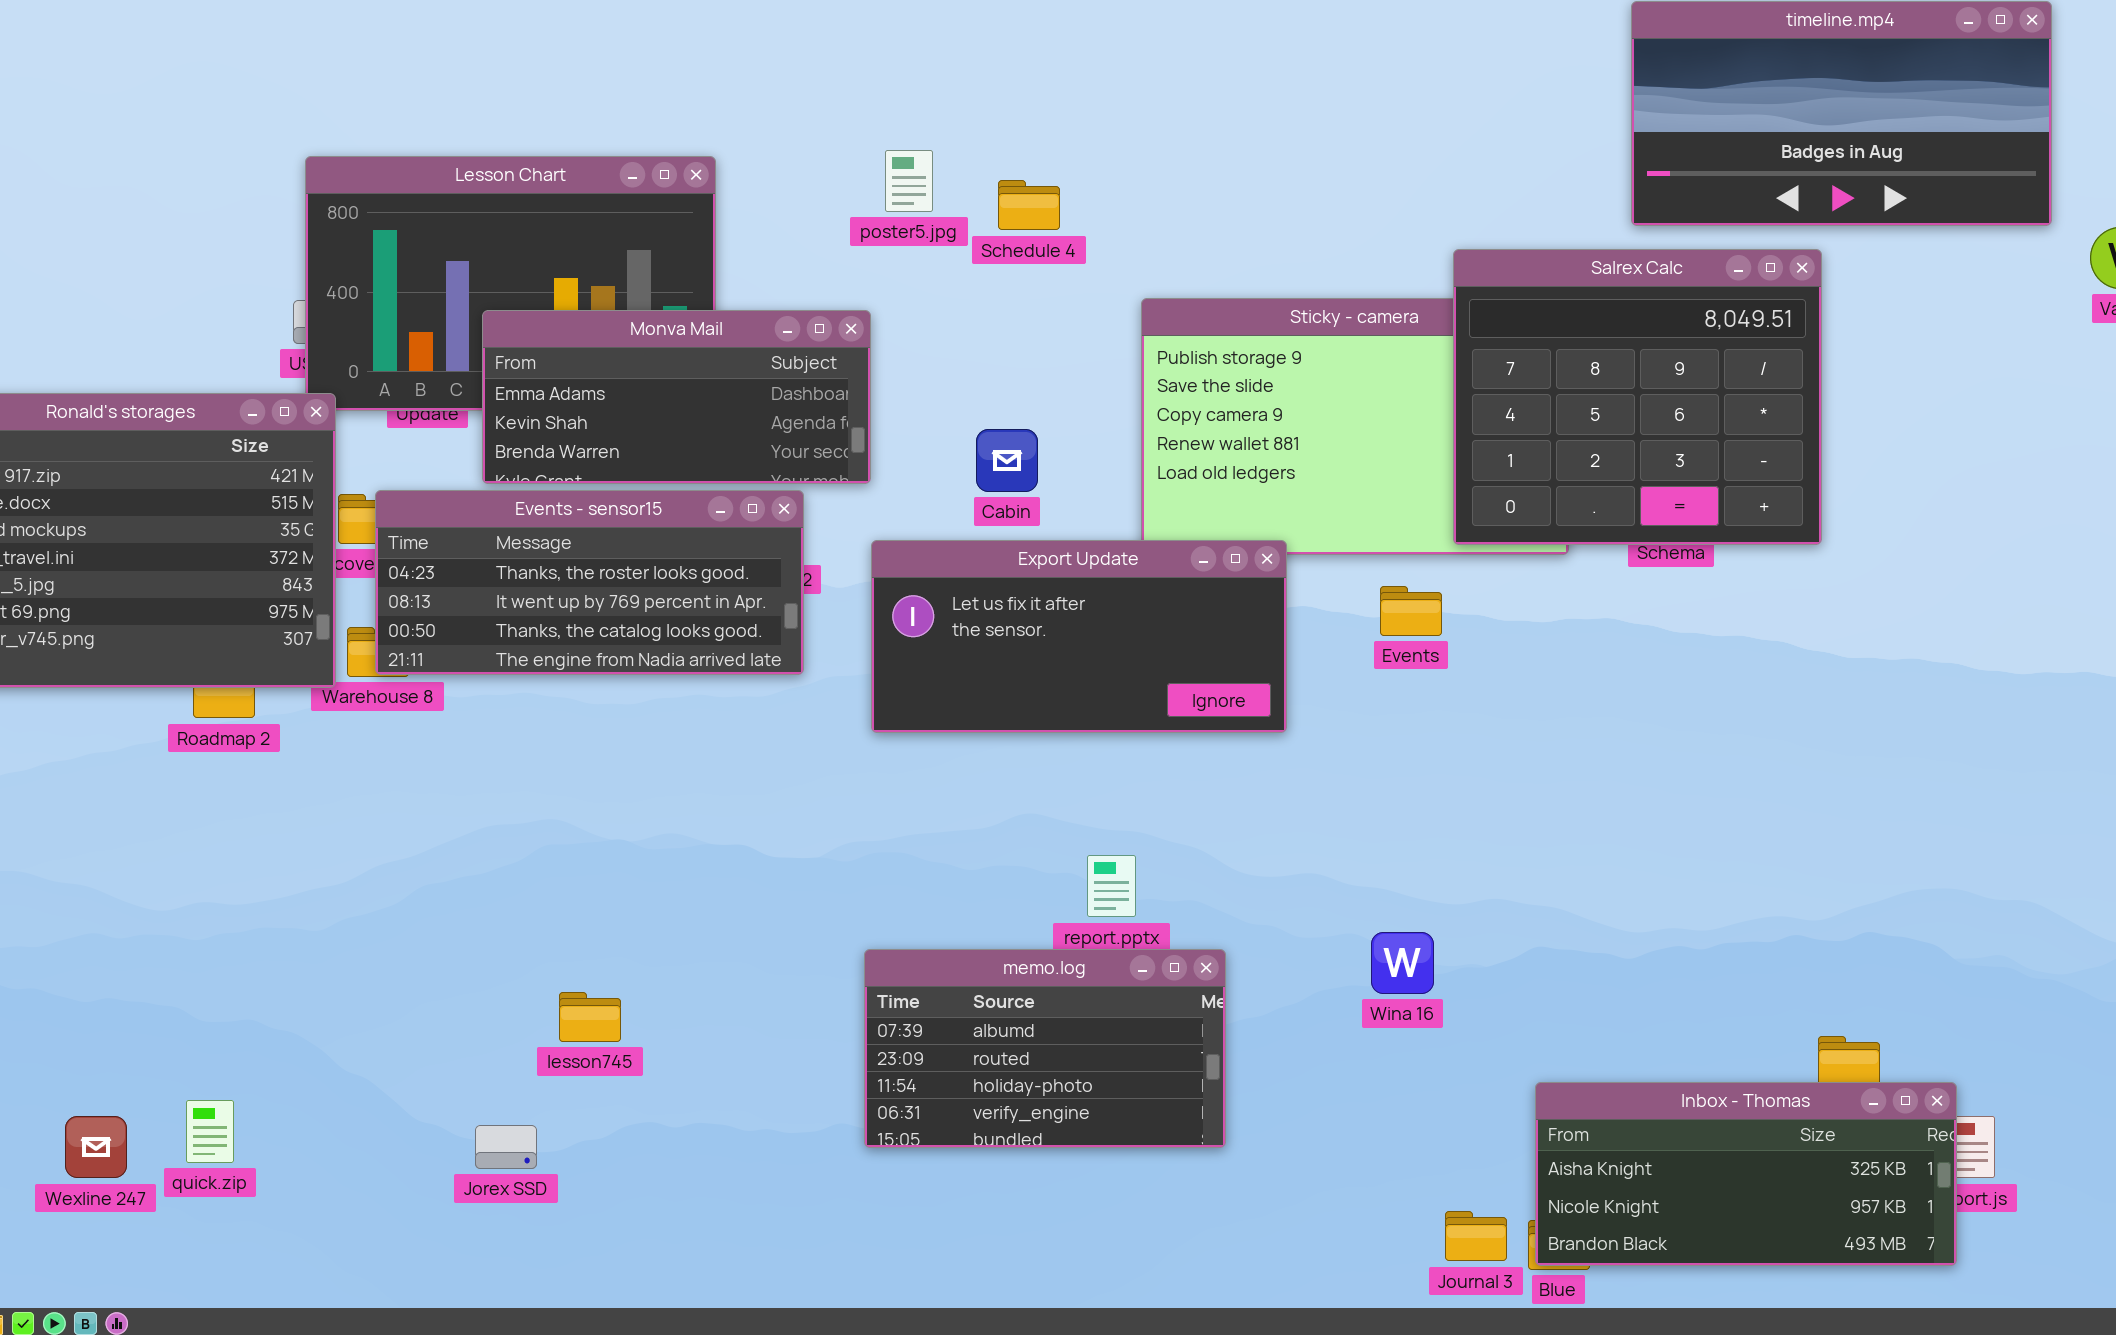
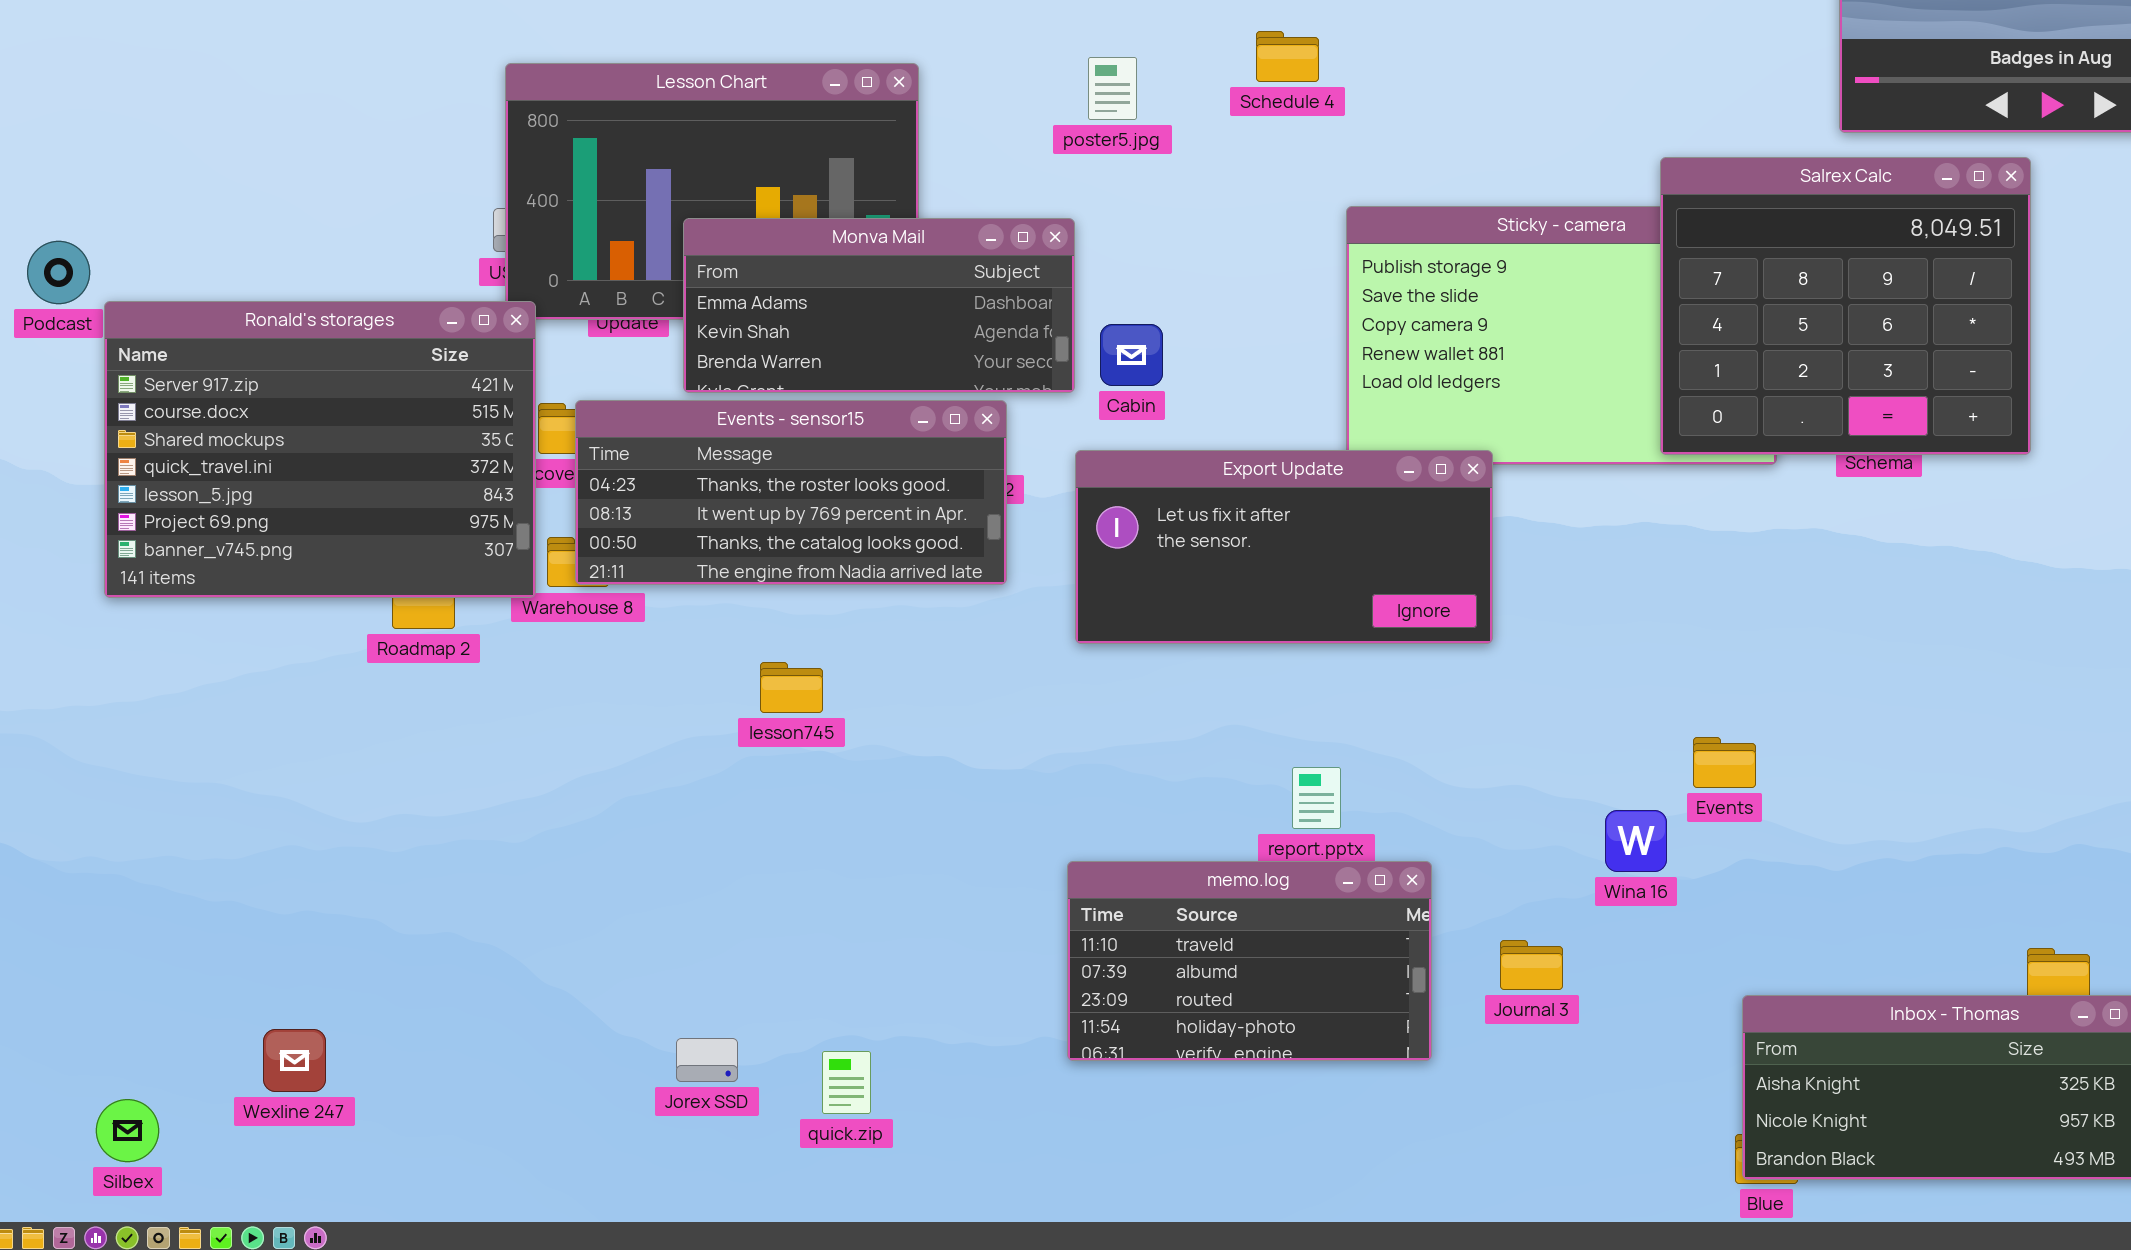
Schedule 4: [998,180,1060,230] -> [1256,31,1319,82], moved
Cabin: [976,429,1038,492] -> [1100,324,1163,386], moved
Events: [1380,586,1442,636] -> [1693,737,1756,788], moved
Wina 16: [1371,932,1434,994] -> [1605,810,1667,872], moved
memo.log: [864,949,1226,1148] -> [1067,861,1432,1061], scrolled up 1 row
lesson745: [559,992,621,1042] -> [760,662,823,713], moved
quick.zip: [186,1100,234,1163] -> [822,1051,871,1114], moved
Journal 3: [1445,1211,1507,1261] -> [1500,940,1563,990], moved

